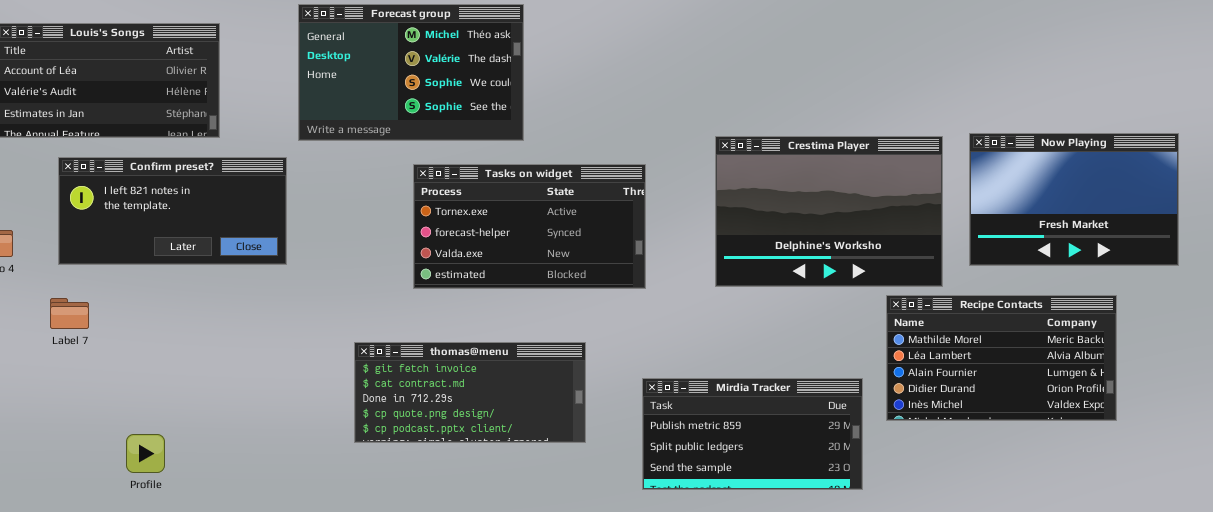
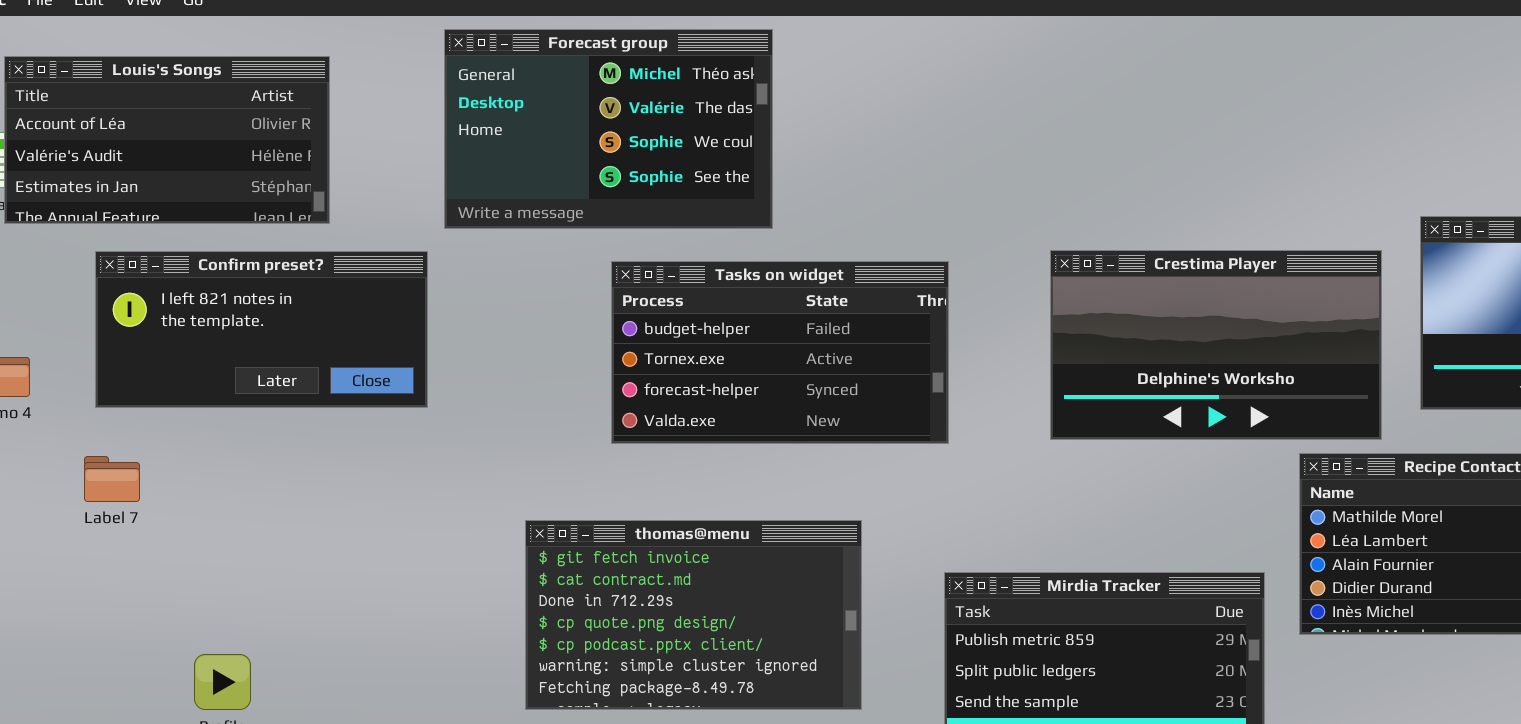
Crestima Player: [715,136,943,287] -> [1050,250,1382,440], resized
Tasks on widget: [413,164,646,289] -> [611,261,949,444], scrolled up 1 row
thomas@menu: [354,342,586,443] -> [525,520,862,710], resized

